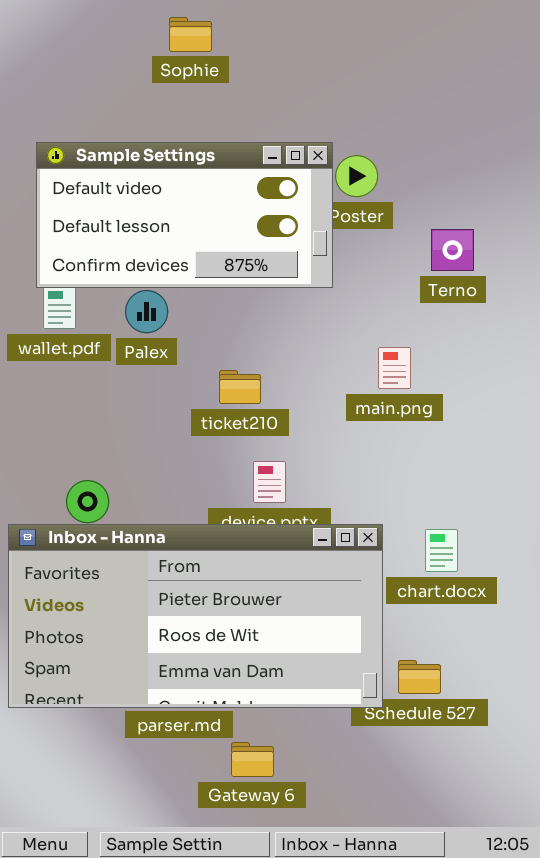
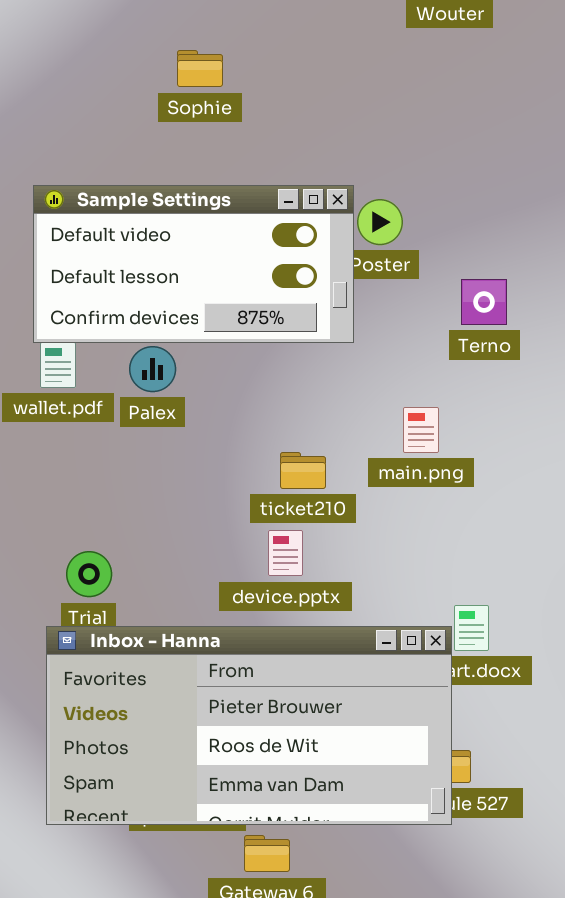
ticket210: [219,370,261,404] -> [280,452,326,489], moved
Inbox - Hanna: [8,524,383,708] -> [46,626,452,825], moved

